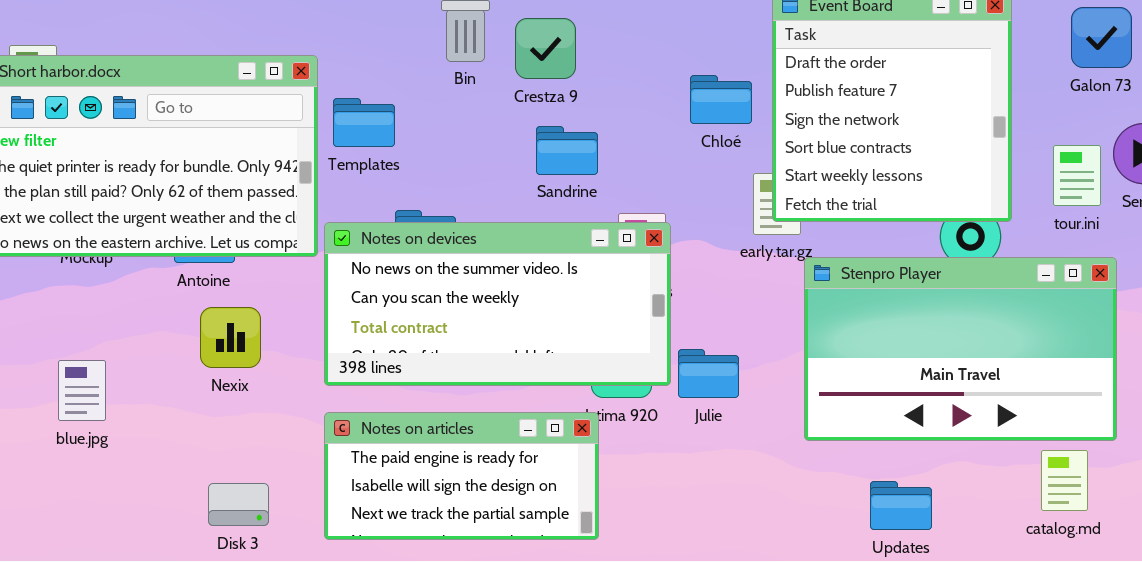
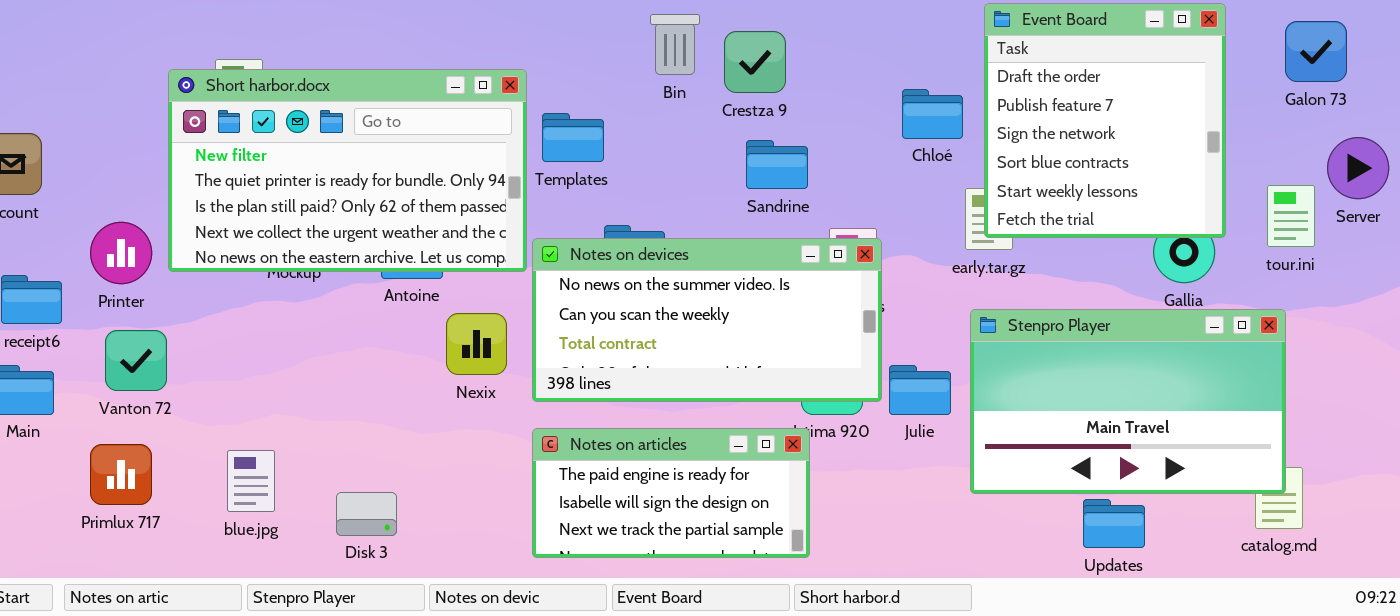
tour.ini: [1053,145,1101,206] -> [1267,185,1315,247], moved
Stenpro Player: [804,257,1117,441] -> [970,309,1286,494], moved
Nexix: [200,307,261,368] -> [446,313,507,375], moved
blue.jpg: [58,360,106,421] -> [227,450,275,512], moved
Disk 3: [208,483,269,526] -> [336,492,397,536], moved

